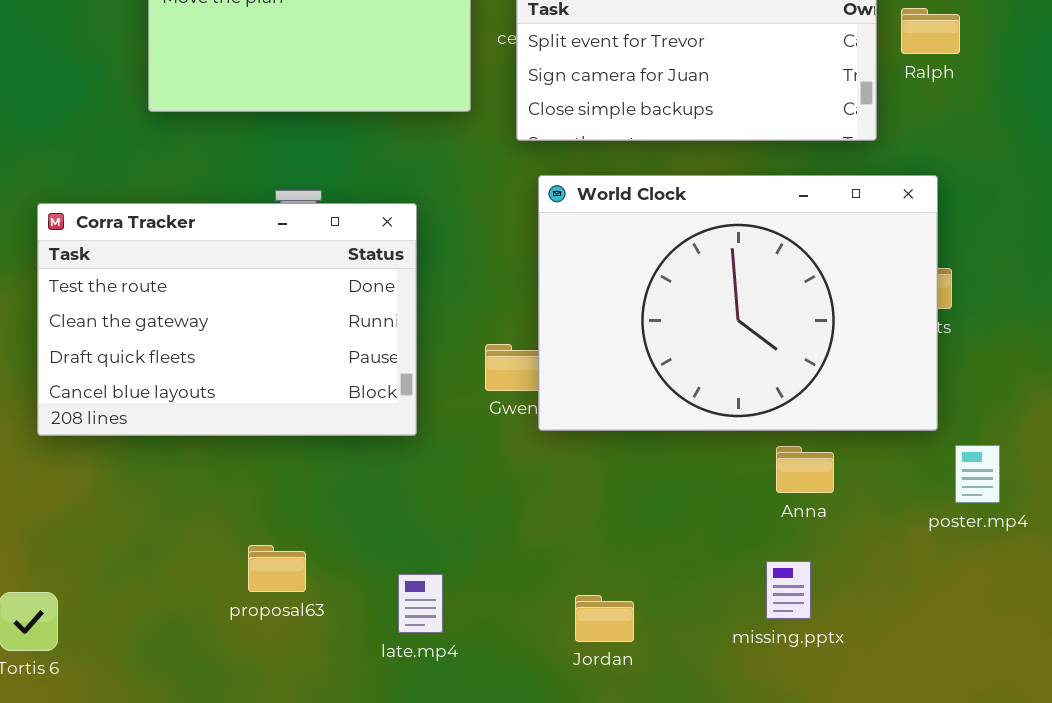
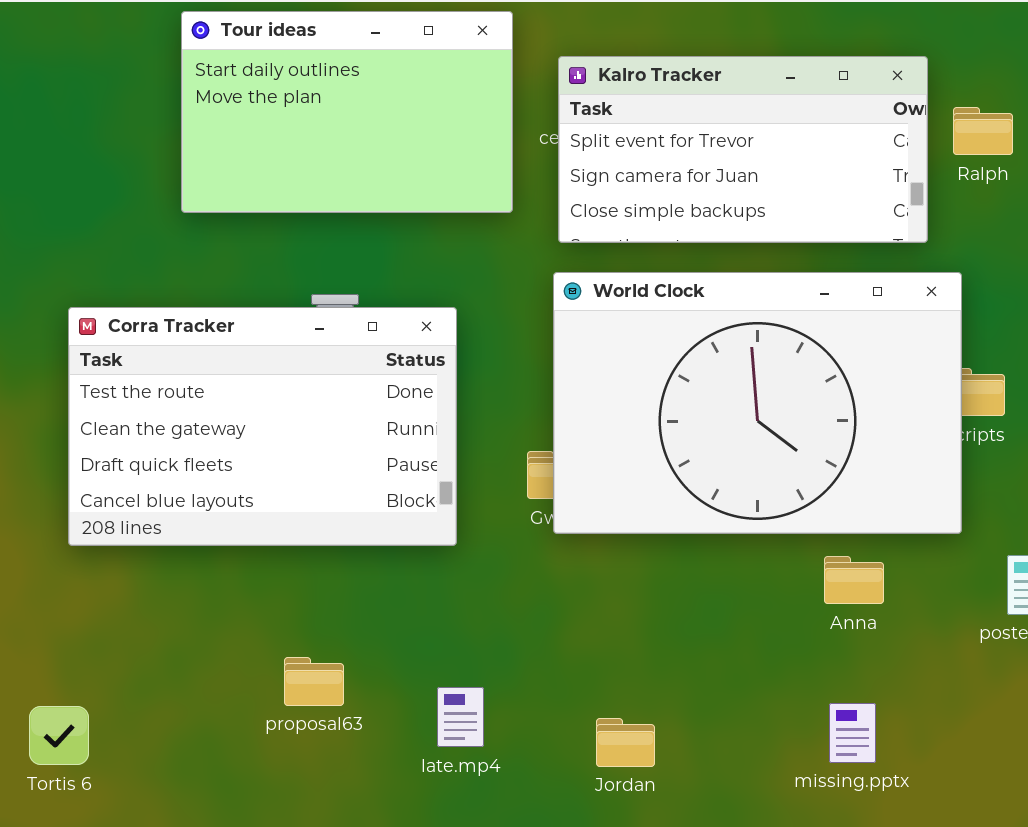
World Clock: [538,175,938,431] -> [553,272,962,534], moved
missing.pptx: [766,561,811,619] -> [829,703,876,763], moved
Jordan: [575,595,634,642] -> [596,718,655,767], moved

